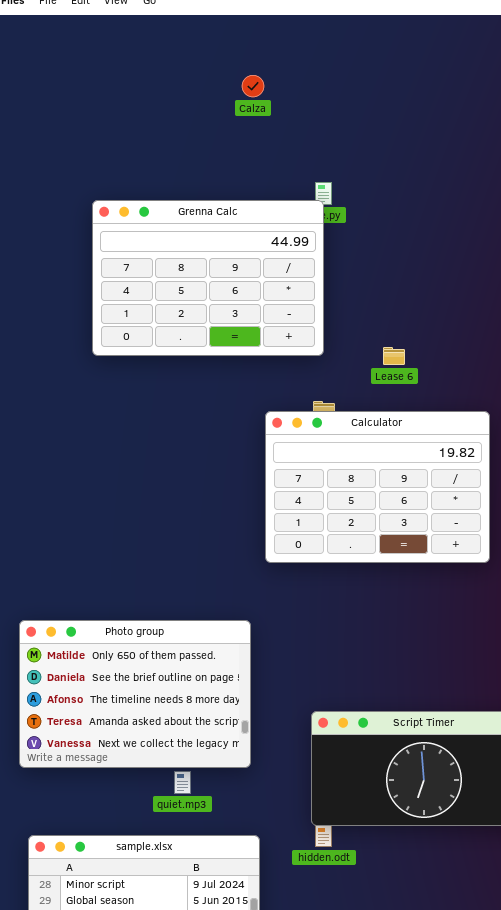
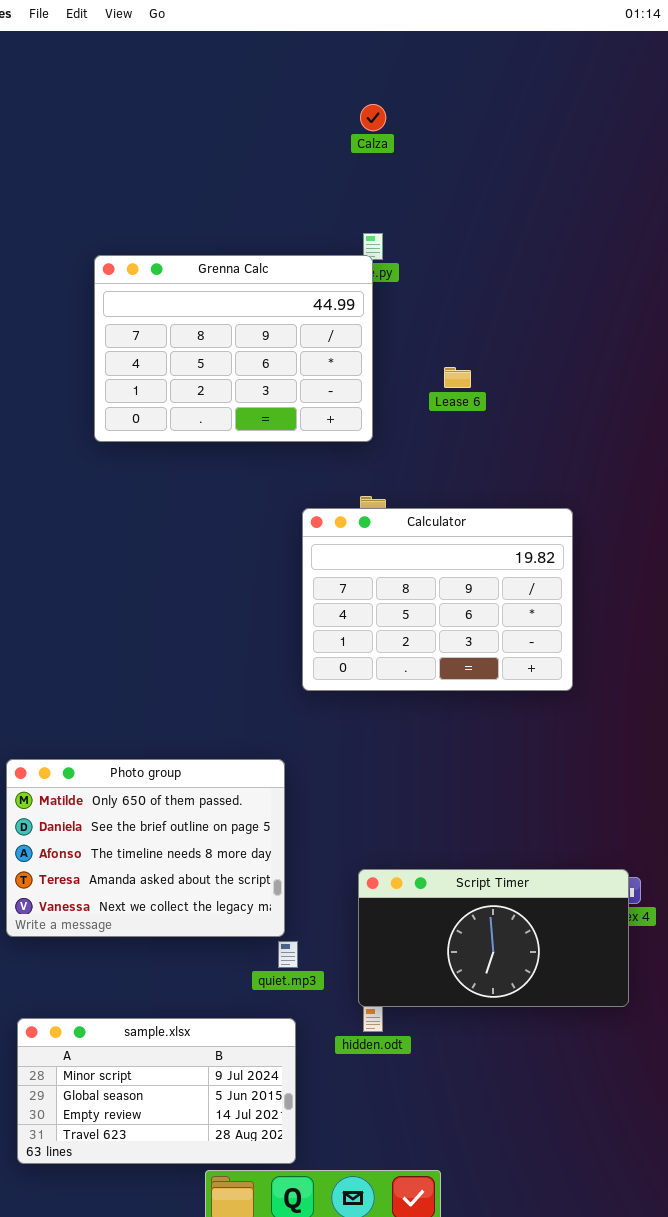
Calza: [242,75,264,97] -> [360,104,386,131], moved
Lease 6: [383,347,405,365] -> [444,367,471,388], moved
quiet.mp3: [174,771,191,794] -> [278,941,298,968], moved

